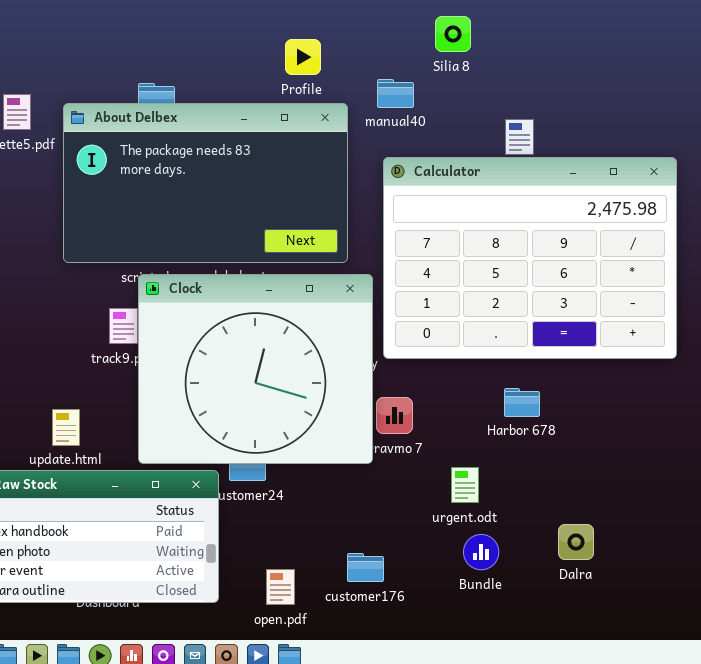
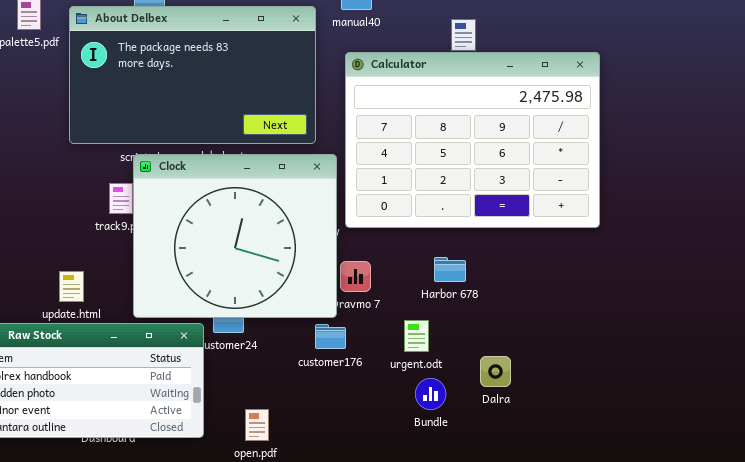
Harbor 678: [504,388,540,417] -> [434,257,466,282], moved
Dalra: [558,524,594,560] -> [480,356,511,387], moved
customer176: [347,553,384,582] -> [315,324,346,349], moved

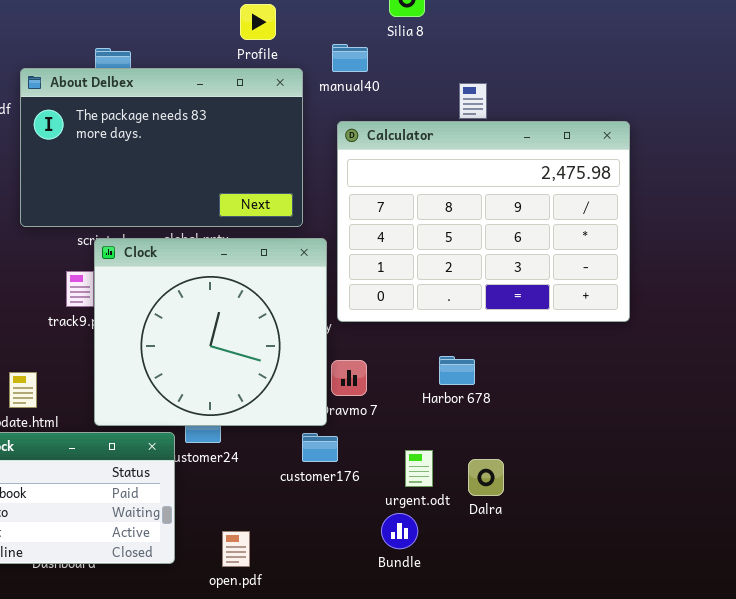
urgent.odt: [404,320,429,352] -> [405,450,433,487], moved
Dalra: [480,356,511,387] -> [468,459,504,496], moved
Bundle: [415,378,446,410] -> [381,513,418,549], moved

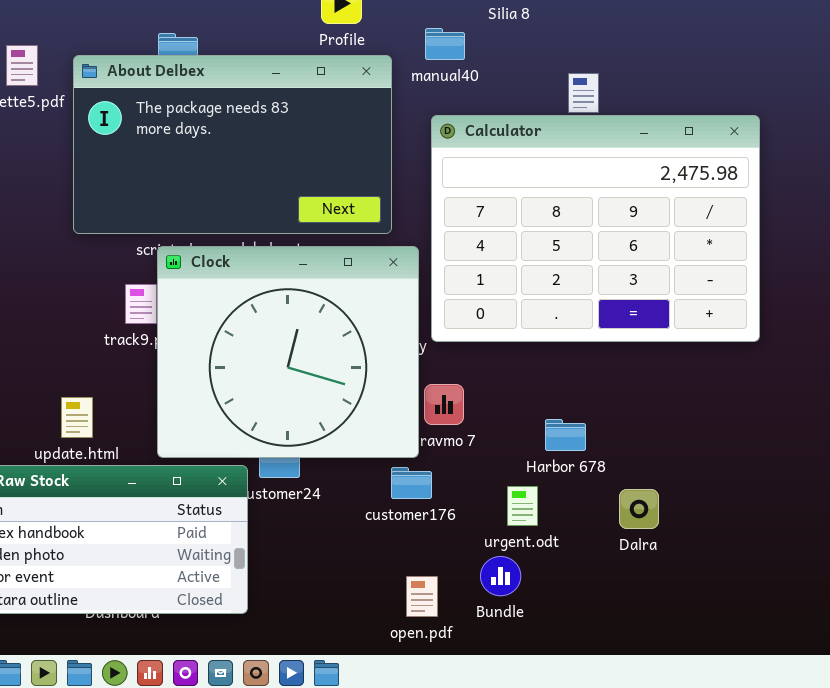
Harbor 678: [439,356,475,385] -> [545,419,586,451], moved
Dalra: [468,459,504,496] -> [619,489,659,529], moved
open.pdf: [222,531,250,567] -> [406,576,438,617], moved

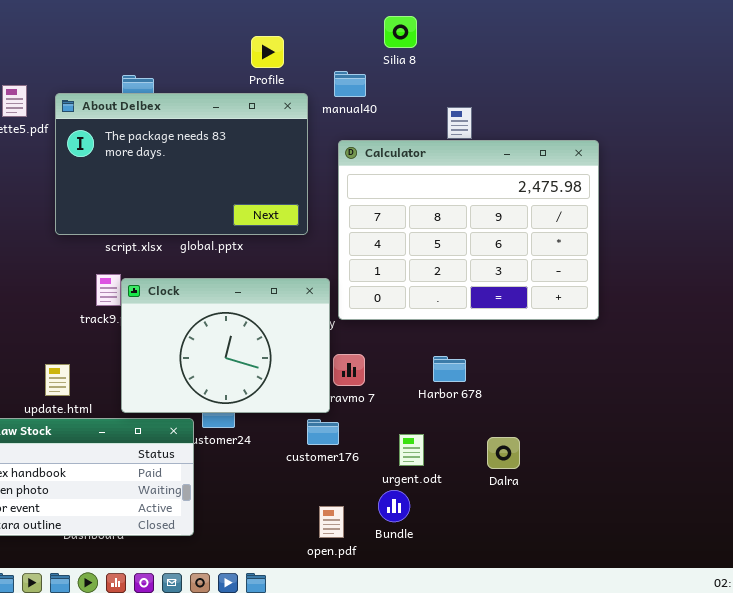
Clock: [157,246,419,458] -> [121,278,330,413], resized
Harbor 678: [545,419,586,451] -> [433,356,466,382], moved

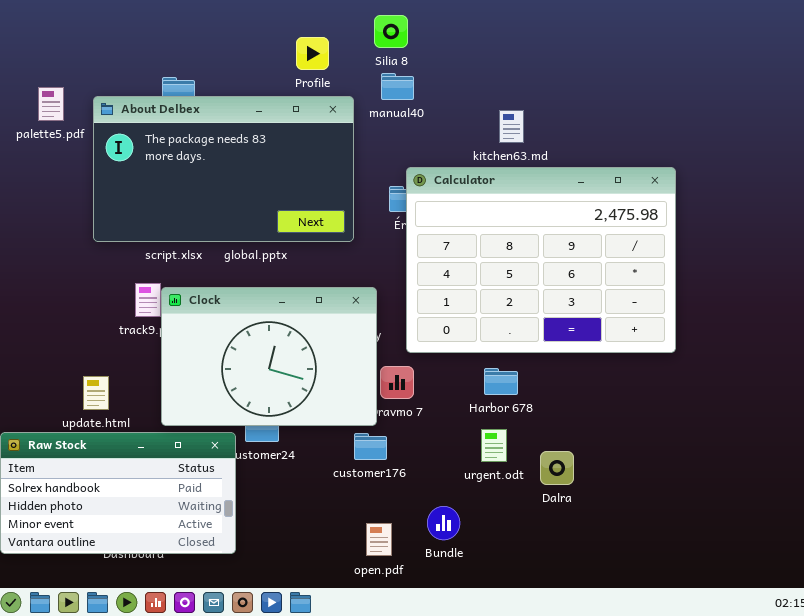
Silia 8: [384,16,417,48] -> [374,15,408,48], moved
Calculator: [338,140,599,320] -> [406,167,676,353], moved
urgent.odt: [399,434,424,466] -> [481,429,507,462], moved

